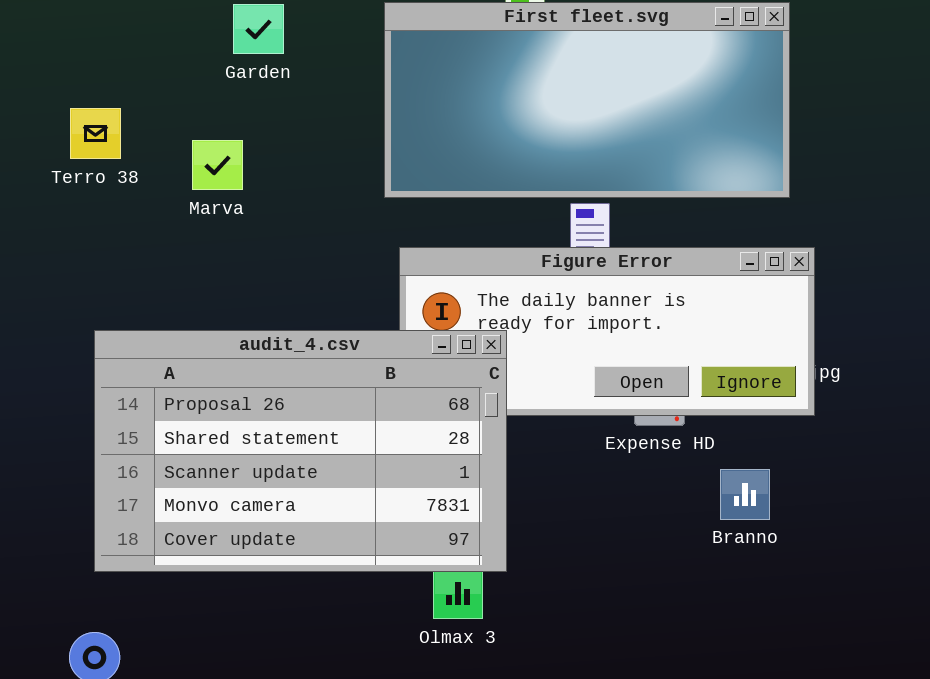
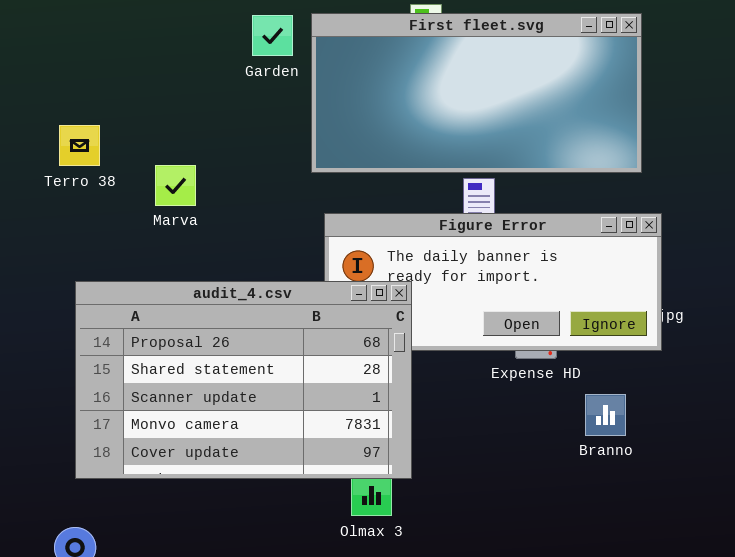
Garden: [233,4,284,54] -> [252,15,293,56], moved
Terro 38: [70,108,121,159] -> [59,125,100,166], moved
Marva: [192,140,243,190] -> [155,165,196,206], moved

